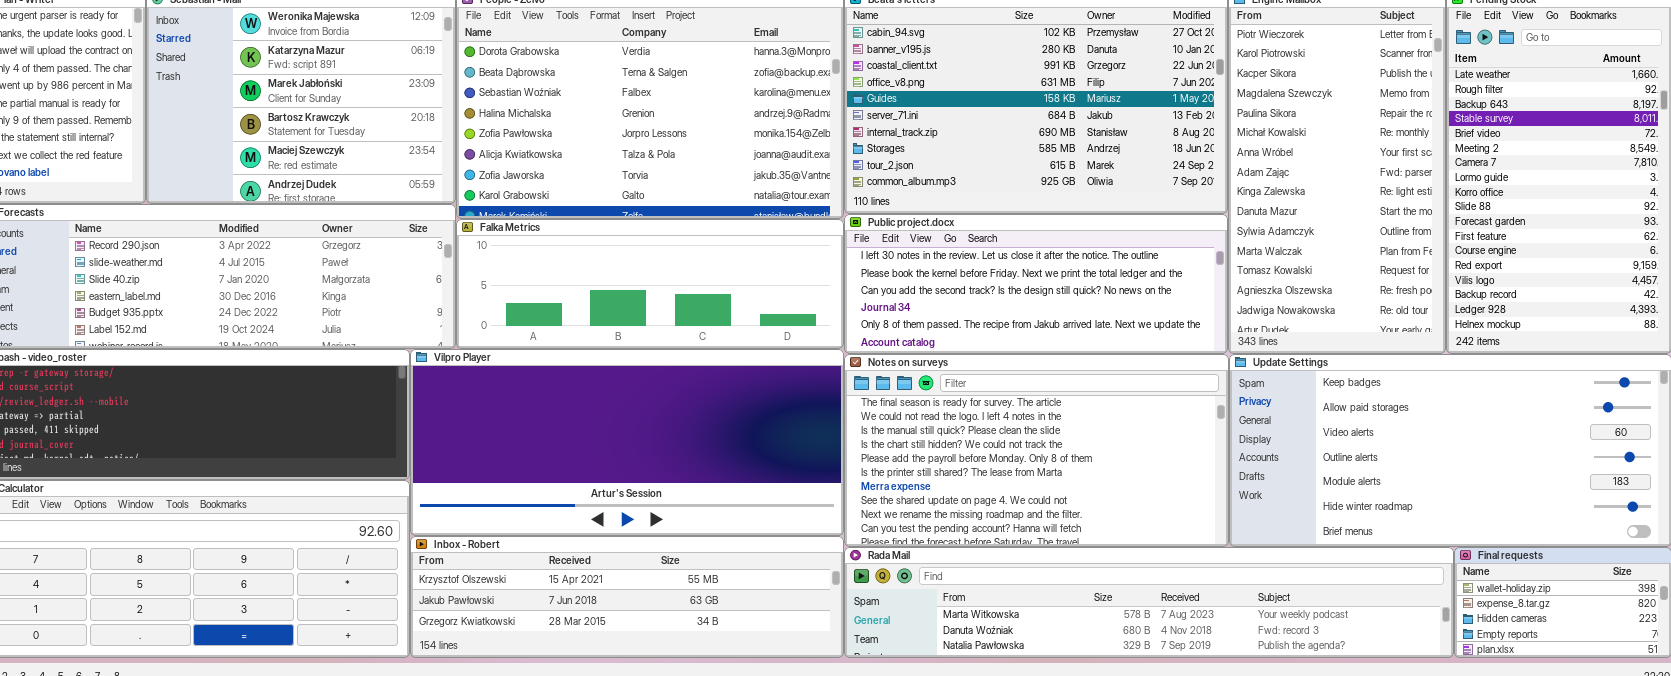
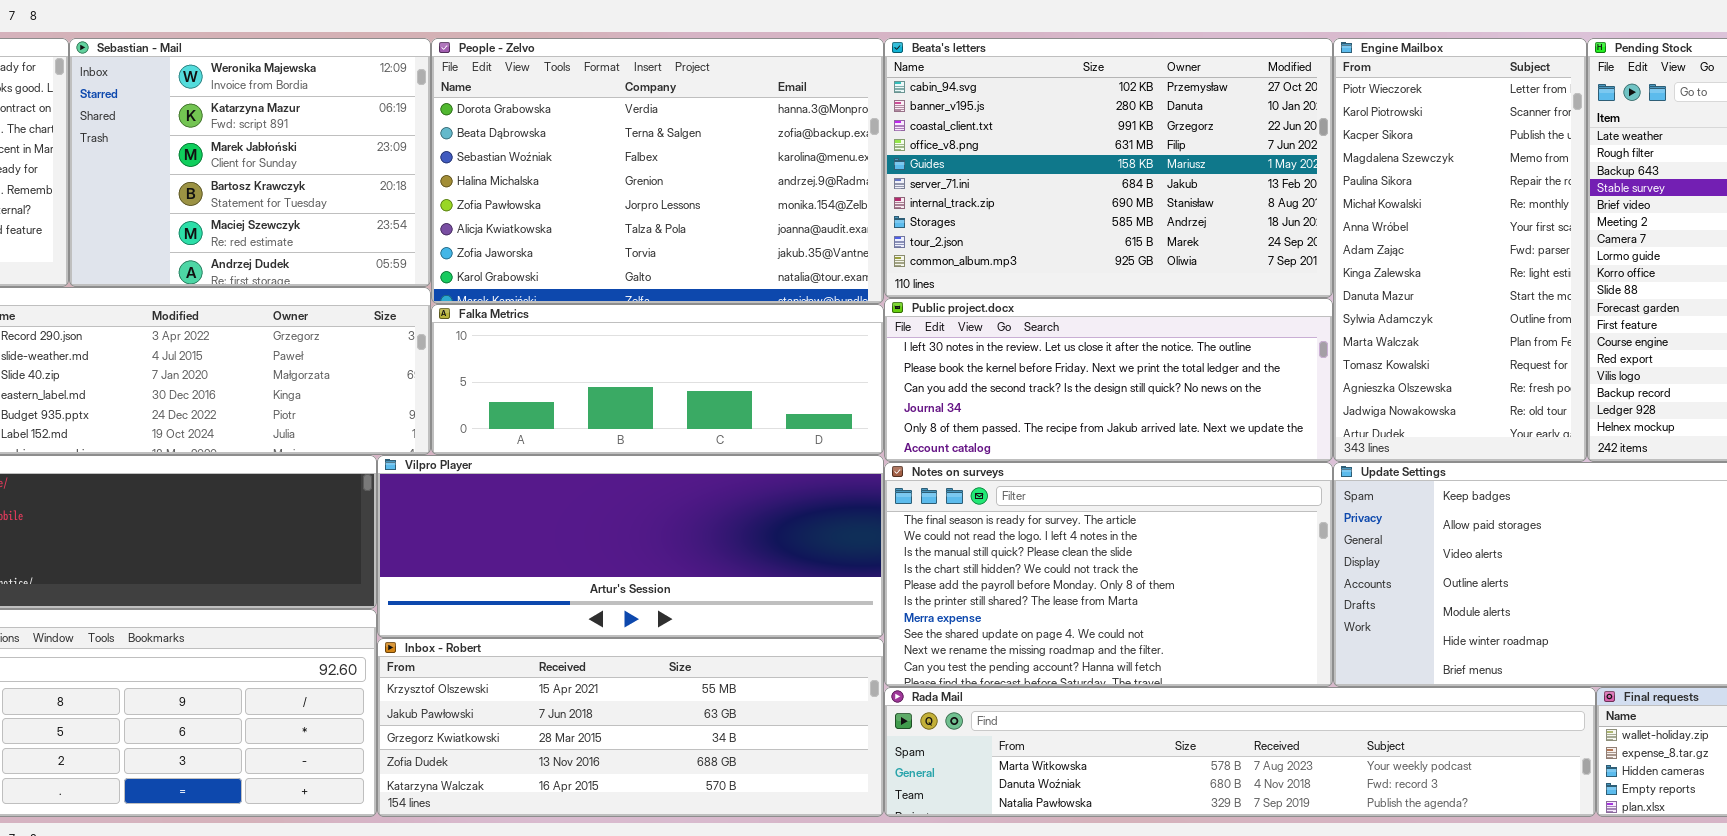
Vilpro Player: [410,349,844,536] -> [377,455,884,638], resized
Inbox - Robert: [410,536,844,658] -> [377,638,884,817], resized

